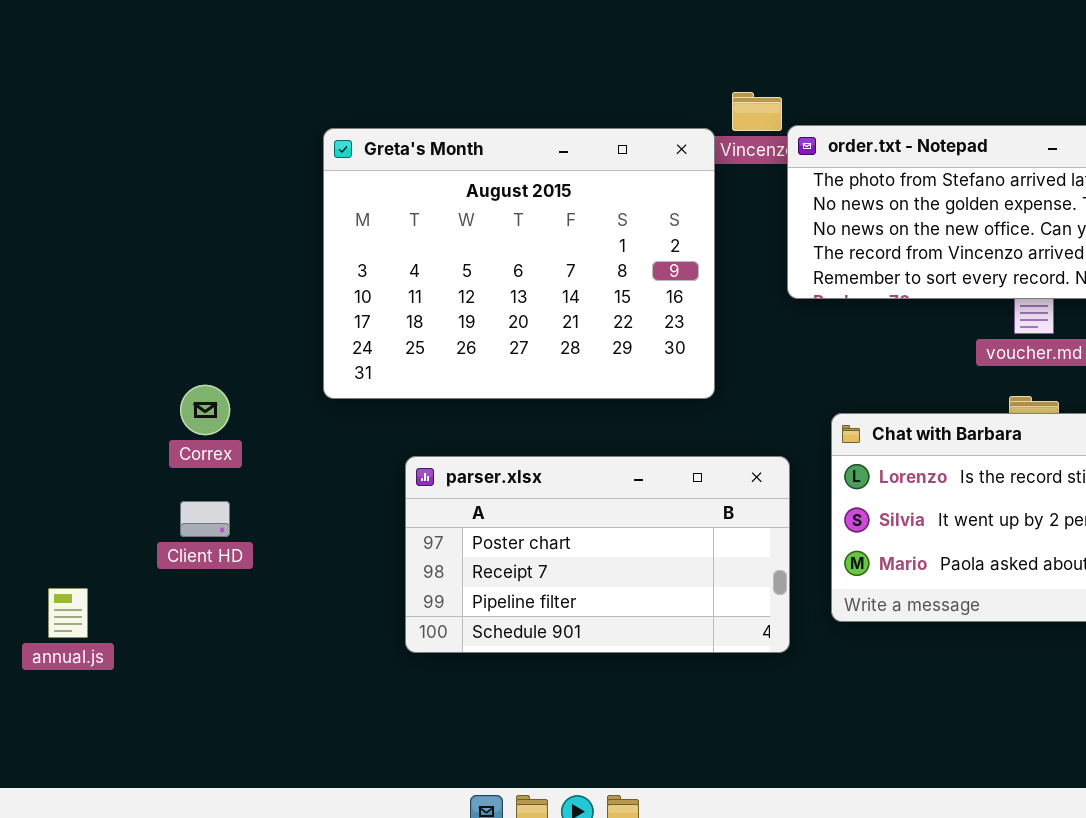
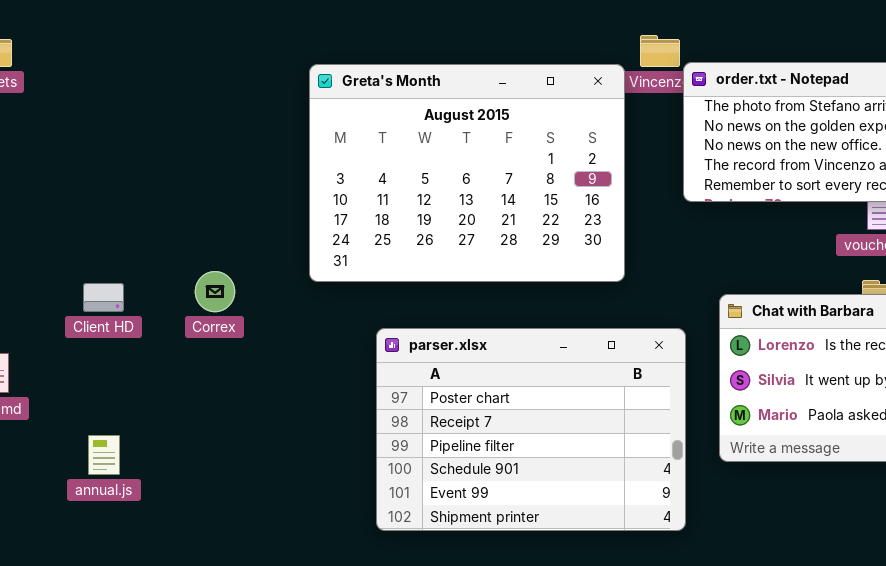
parser.xlsx: [405,456,790,653] -> [376,328,686,531], resized
Client HD: [180,501,230,537] -> [83,283,124,312], moved

